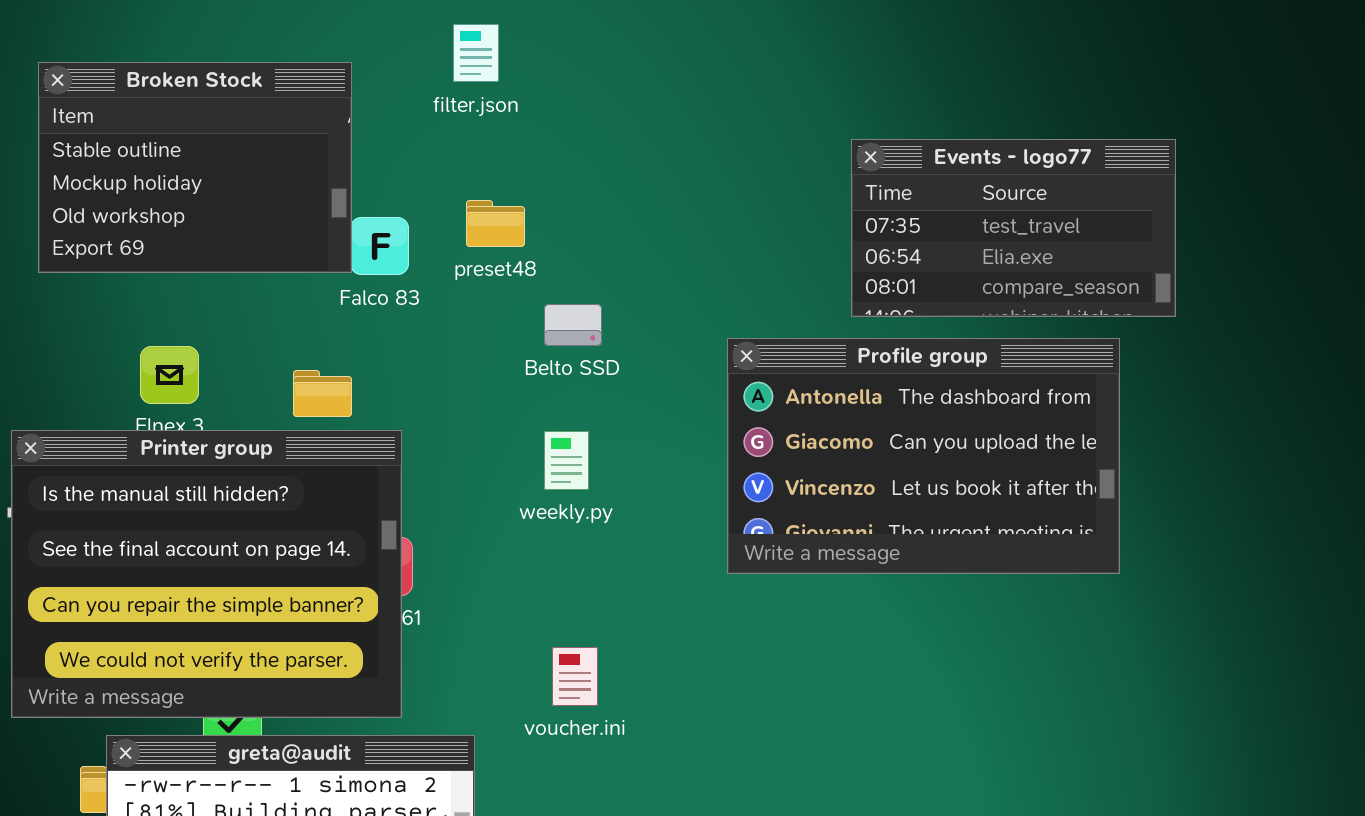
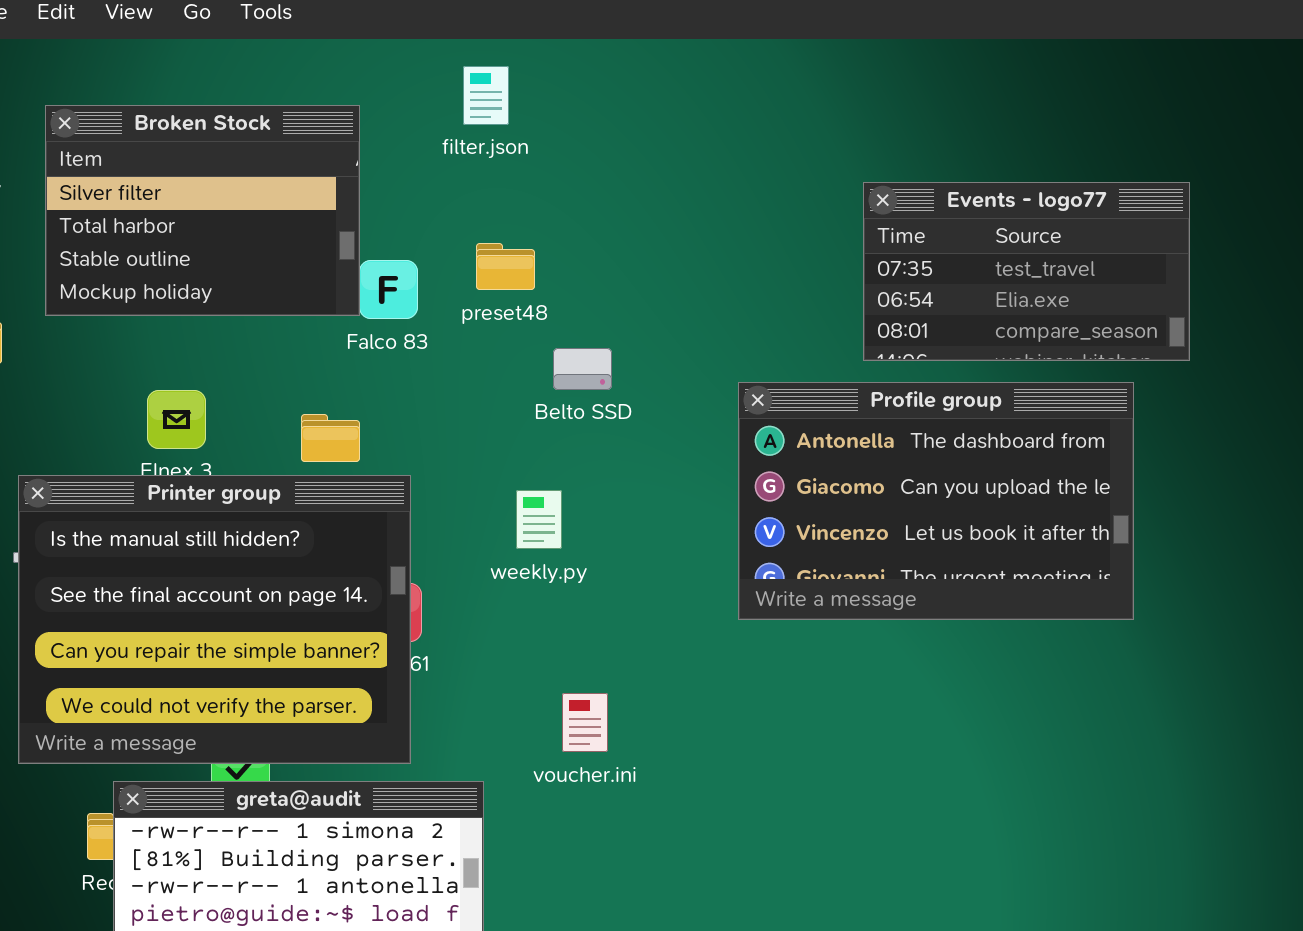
Broken Stock: [38,62,352,273] -> [45,105,360,316], scrolled up 2 rows
weekly.py: [544,431,589,490] -> [516,490,562,549], moved

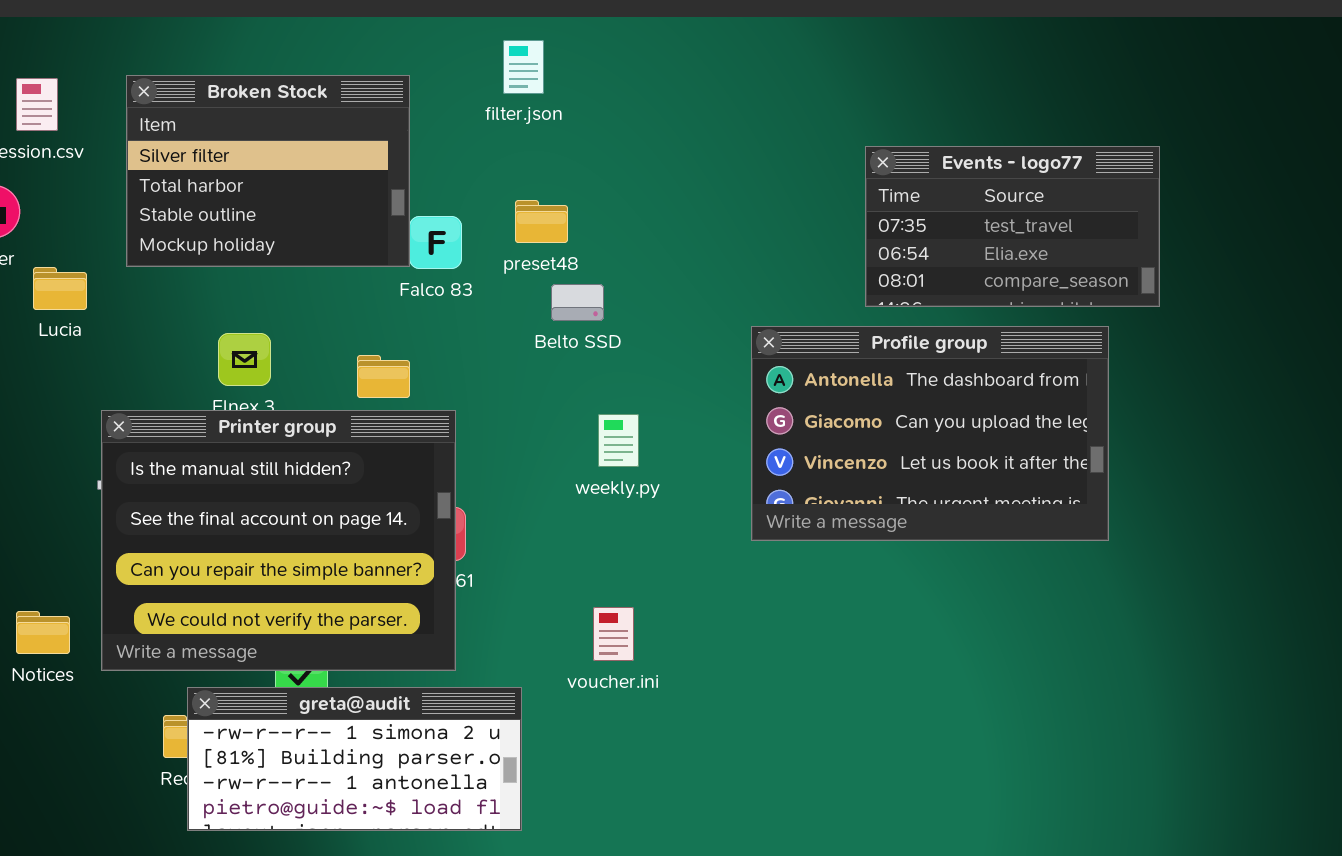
Belto SSD: [553,348,612,390] -> [551,284,604,321], moved
weekly.py: [516,490,562,549] -> [598,414,639,467], moved

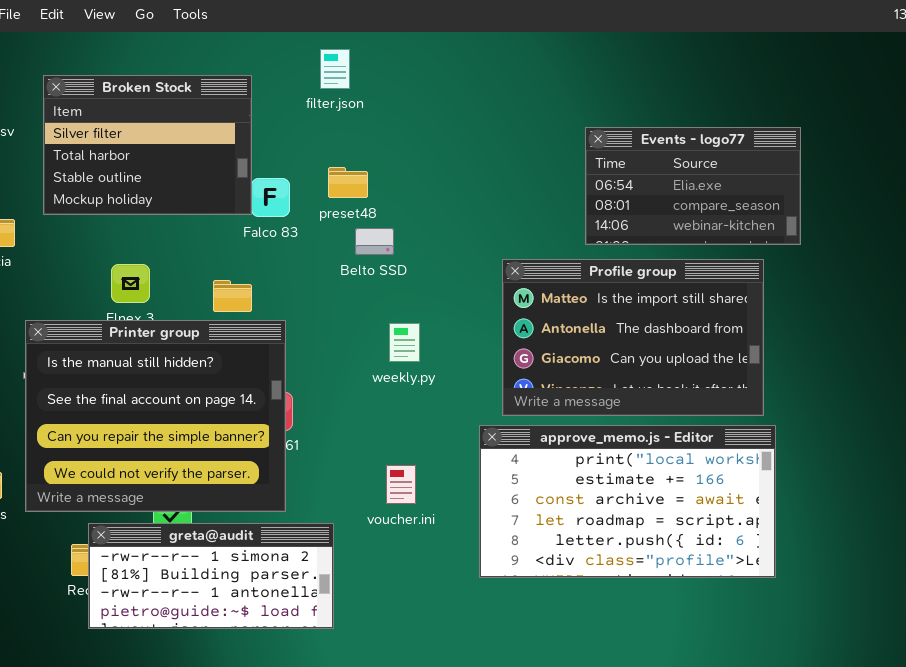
Events - logo77: [865,146,1160,307] -> [585,127,801,245], scrolled down 1 row
Profile group: [751,326,1109,541] -> [502,259,764,416], scrolled up 1 row
approve_memo.js - Editor: none -> [479,425,776,578], opened

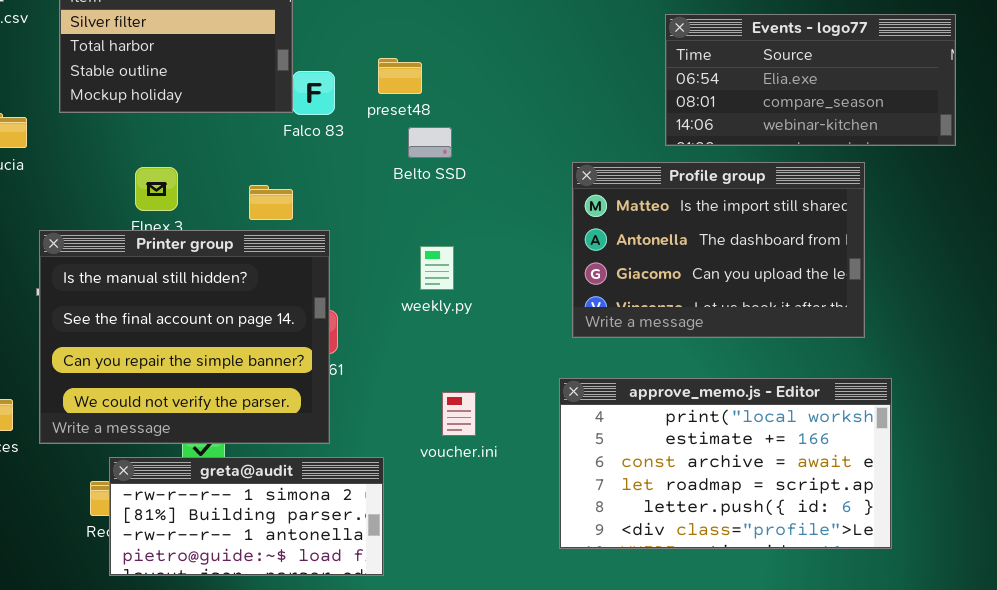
Events - logo77: [585,127,801,245] -> [665,14,956,146], resized
weekly.py: [389,323,420,362] -> [420,246,454,290], moved
approve_memo.js - Editor: [479,425,776,578] -> [559,378,892,549], moved

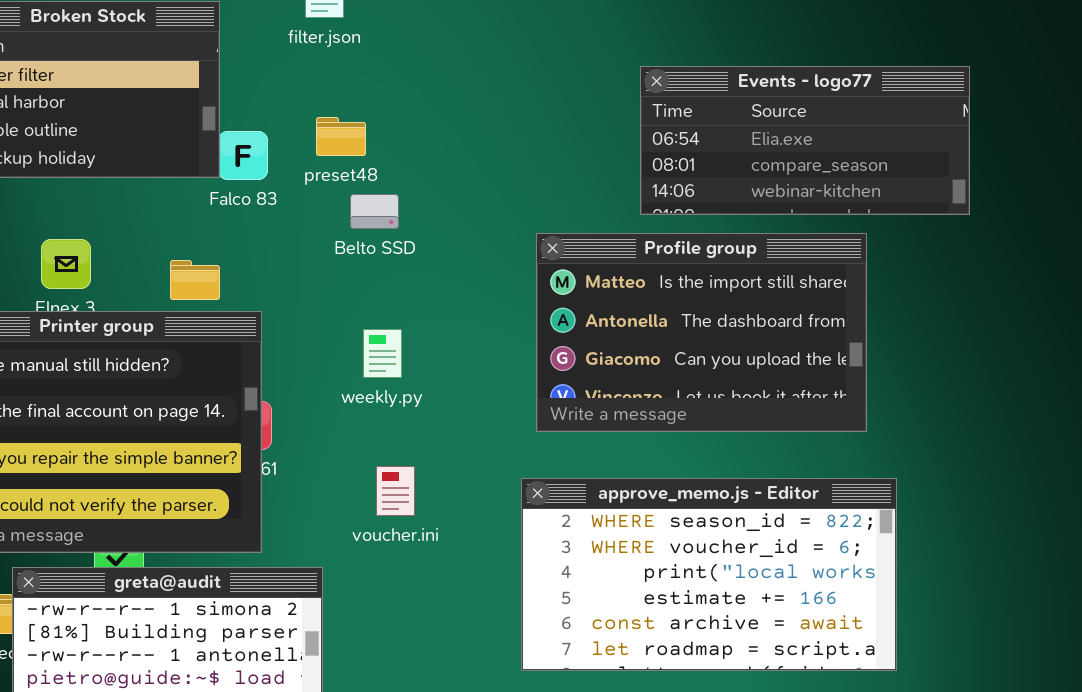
approve_memo.js - Editor: [559,378,892,549] -> [521,478,897,671], scrolled up 2 rows
voucher.ini: [442,392,476,436] -> [376,466,415,516], moved

